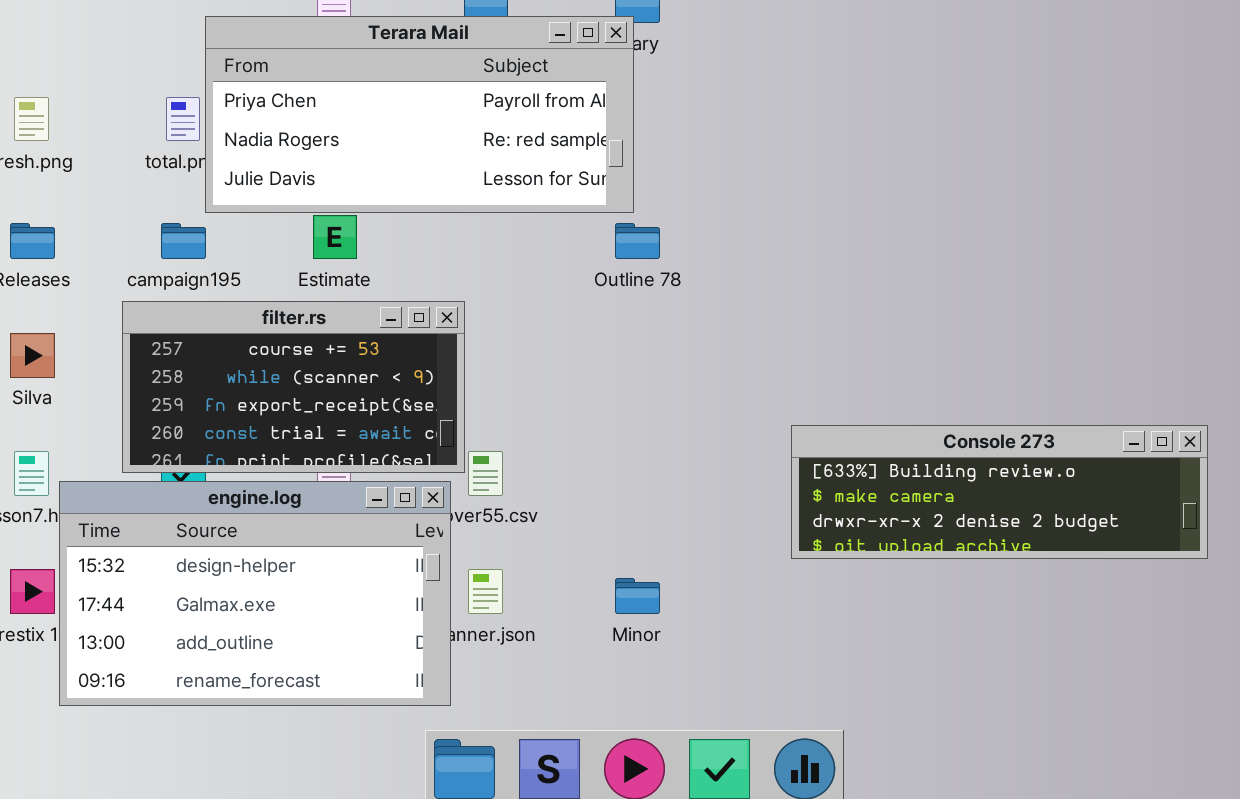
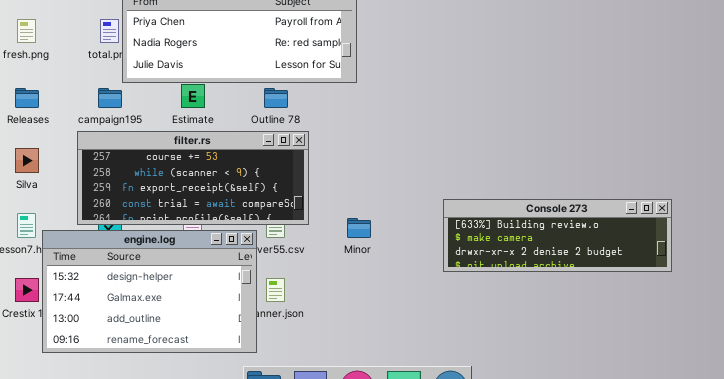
Outline 78: [615,223,660,259] -> [264,88,288,108], moved
filter.rs: [122,301,465,473] -> [77,131,309,225], resized
Minor: [615,578,660,614] -> [347,218,371,238], moved

